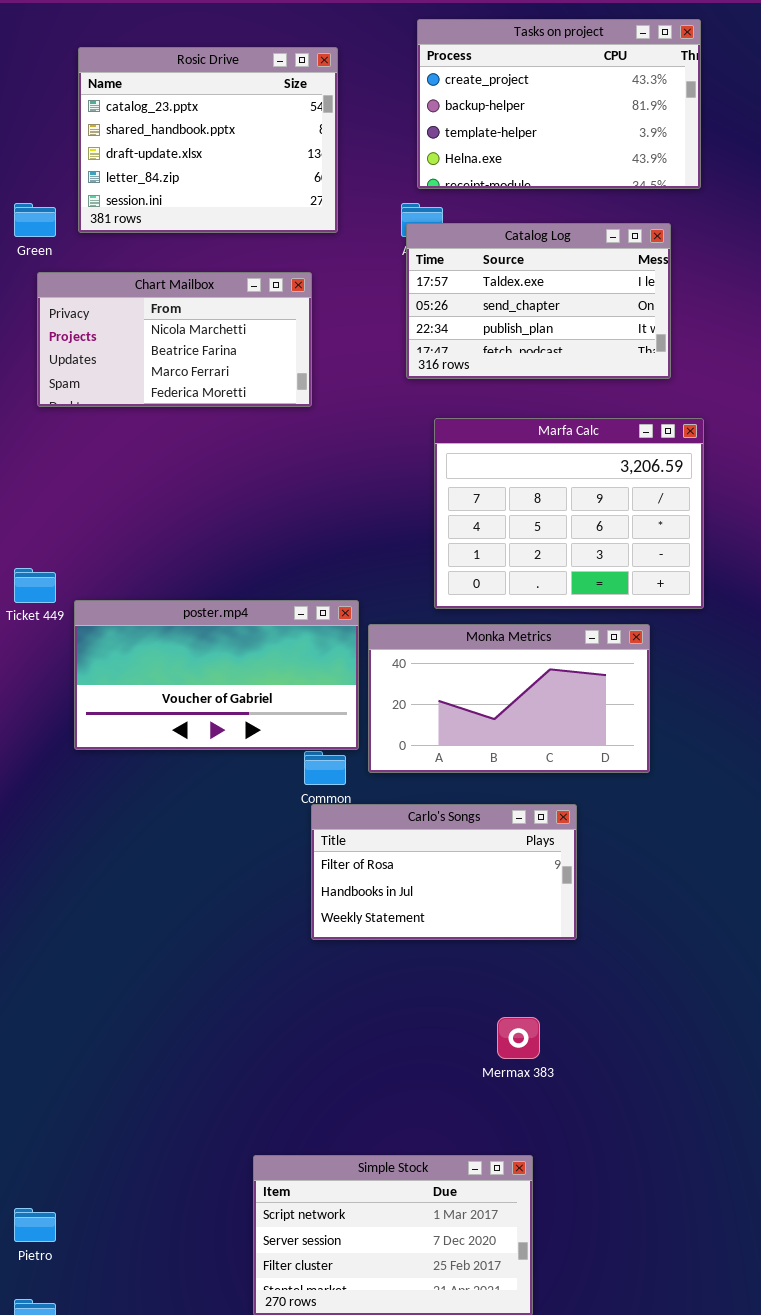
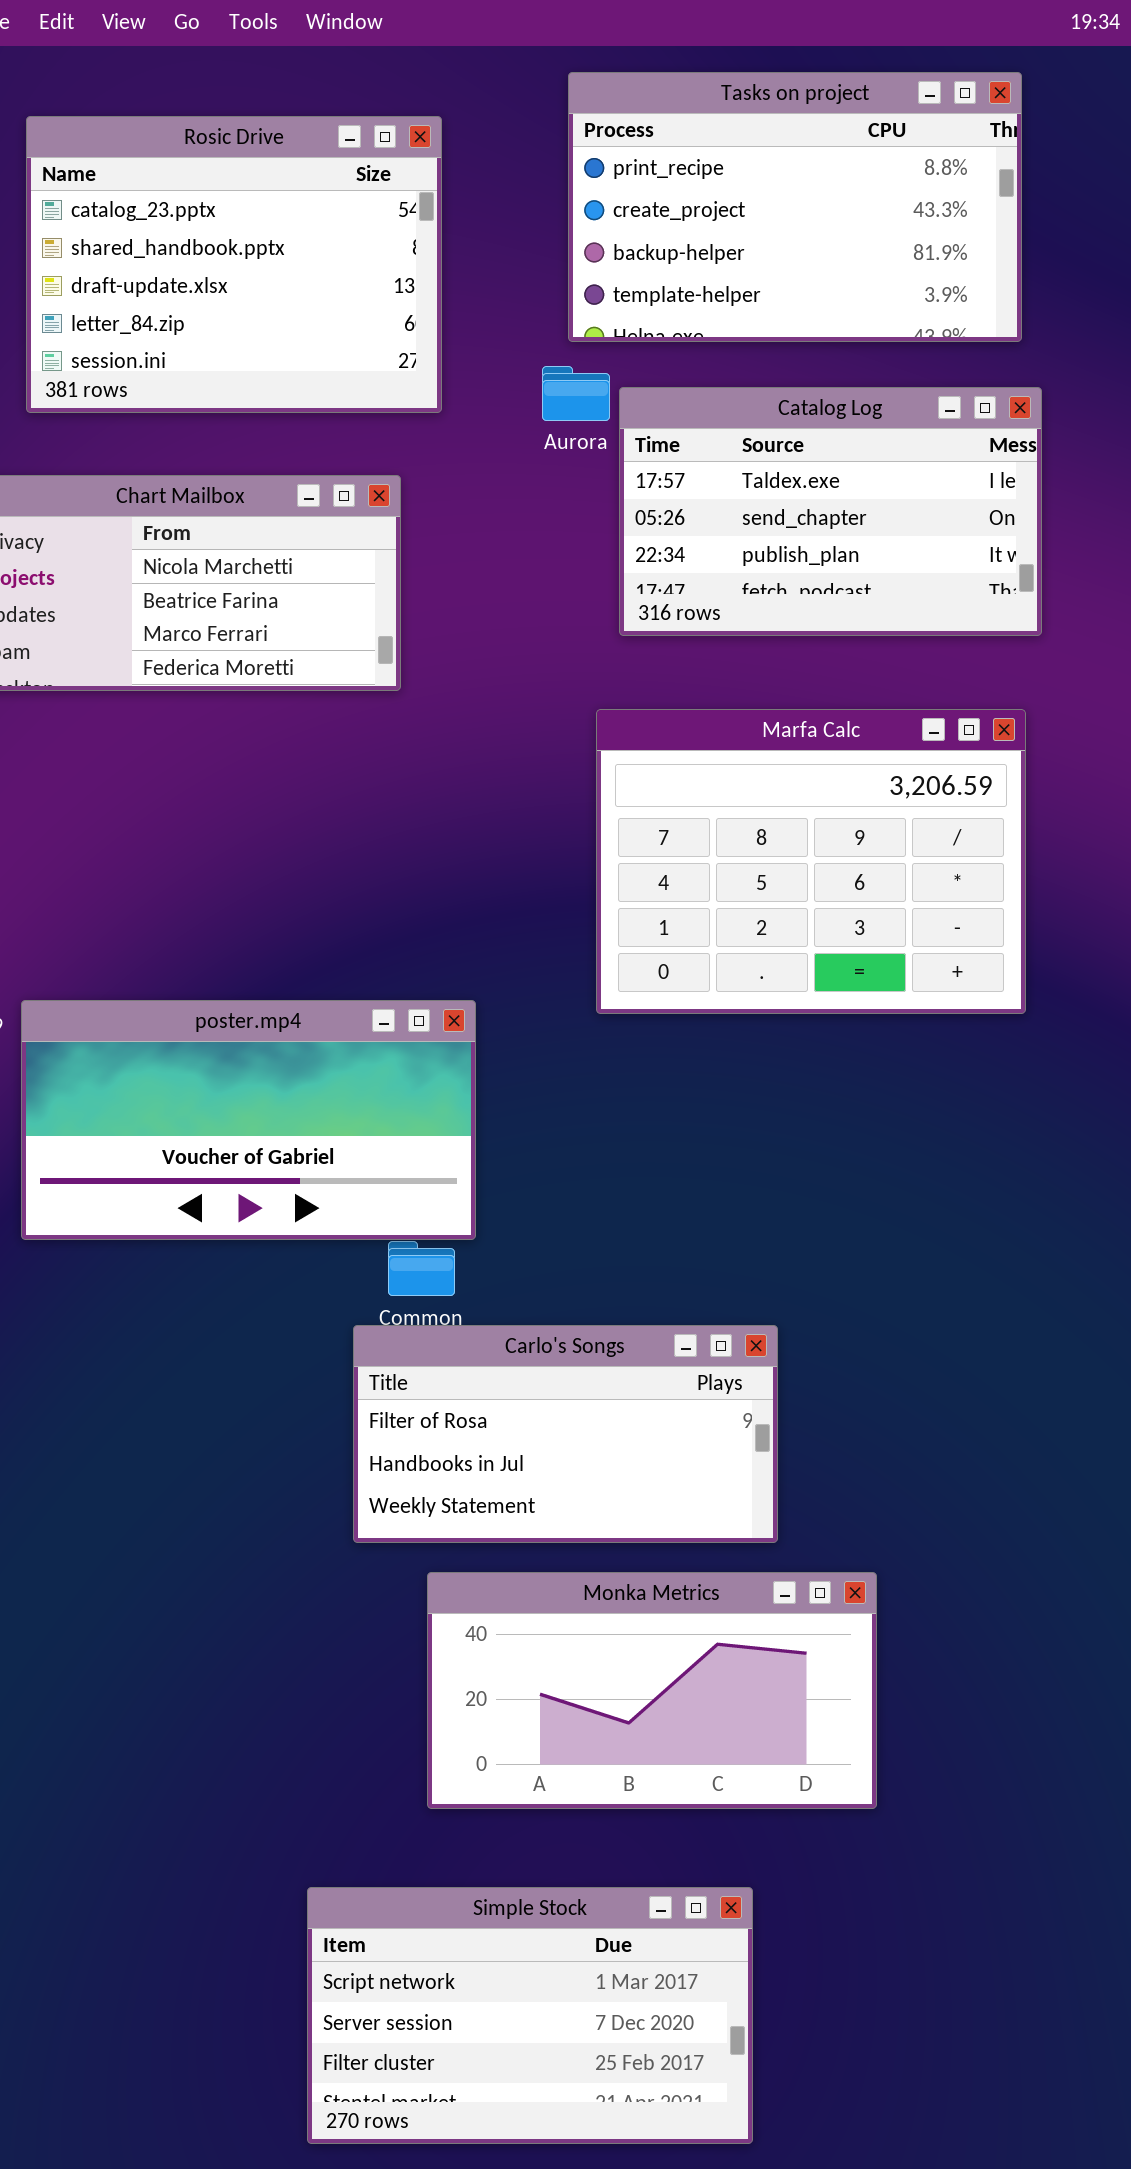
Tasks on project: [417,19,701,189] -> [568,72,1022,342], scrolled up 1 row
Catalog Log: [406,223,671,379] -> [619,387,1042,636], moved
Monka Metrics: [368,624,650,773] -> [427,1572,877,1809], moved
Carlo's Songs: [311,804,577,940] -> [353,1325,778,1543], moved

